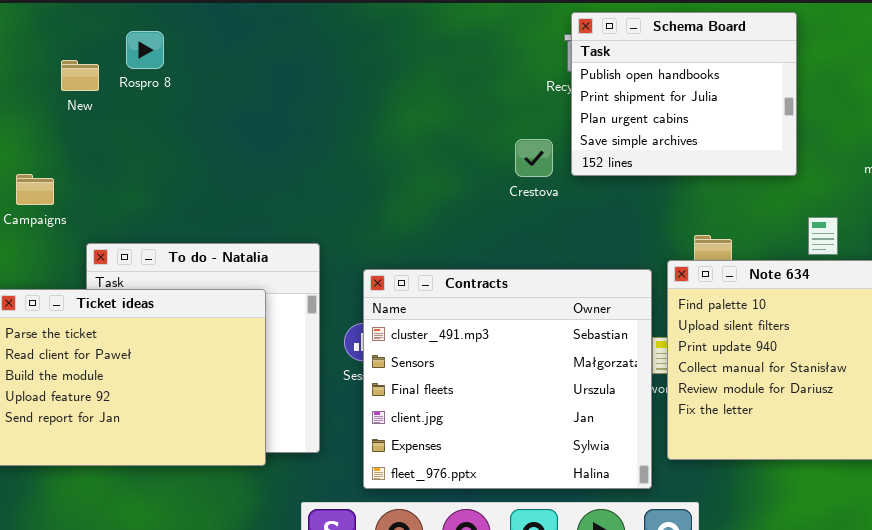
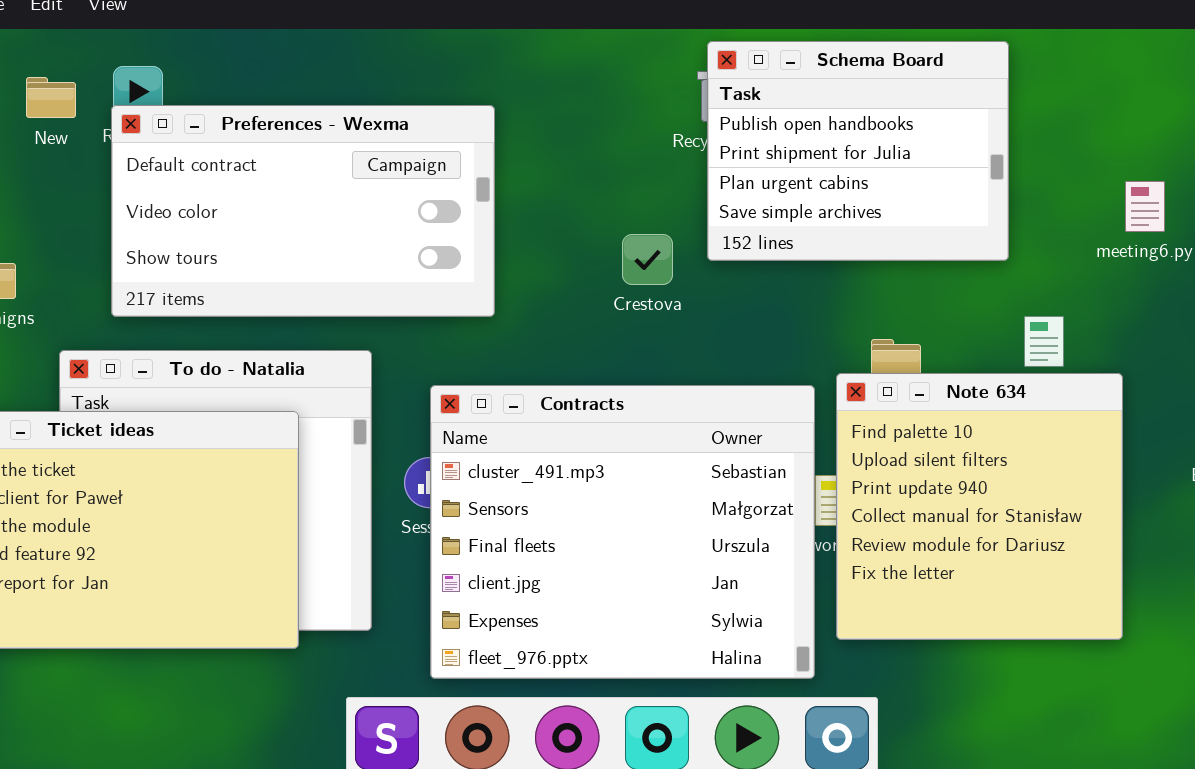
Preferences - Wexma: none -> [111,105,495,317], opened
New: [61,60,99,91] -> [26,77,76,118], moved
Crestova: [515,139,553,177] -> [622,234,673,285], moved

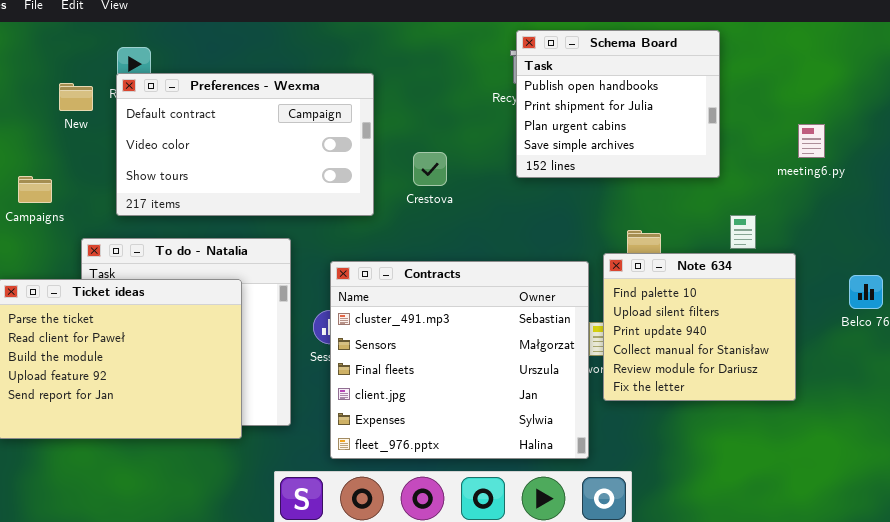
New: [26,77,76,118] -> [59,83,93,111], moved
Crestova: [622,234,673,285] -> [413,152,447,186], moved
Note 634: [836,373,1123,640] -> [603,253,796,401], resized

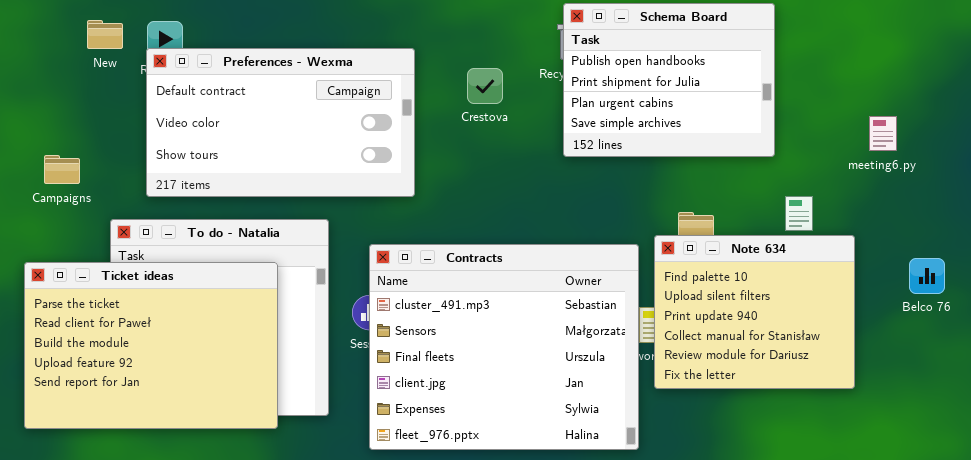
New: [59,83,93,111] -> [87,20,123,49], moved
meeting6.py: [798,124,825,158] -> [869,116,897,151], moved
Crestova: [413,152,447,186] -> [467,68,503,104], moved

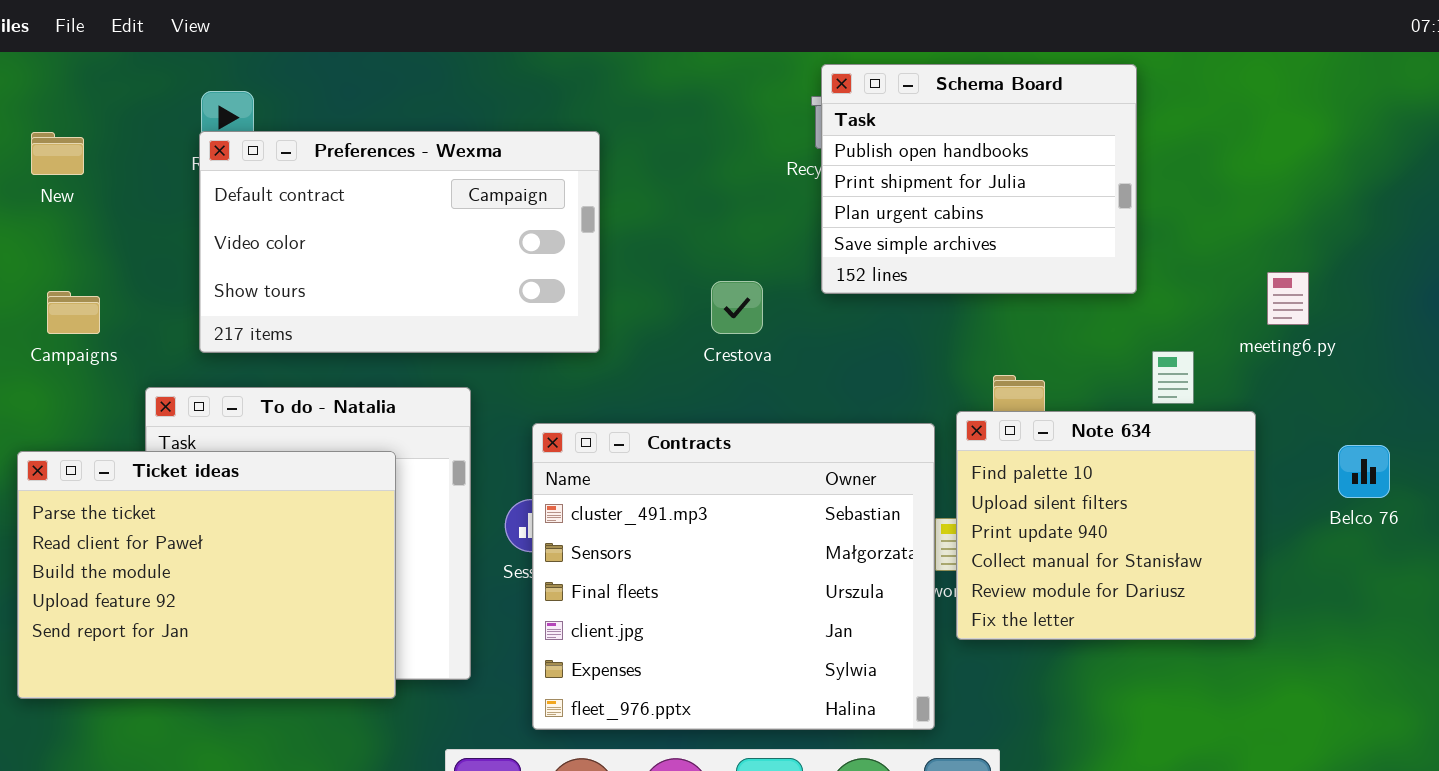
New: [87,20,123,49] -> [31,132,84,175], moved
Crestova: [467,68,503,104] -> [711,281,763,334], moved
meeting6.py: [869,116,897,151] -> [1267,272,1309,325], moved

